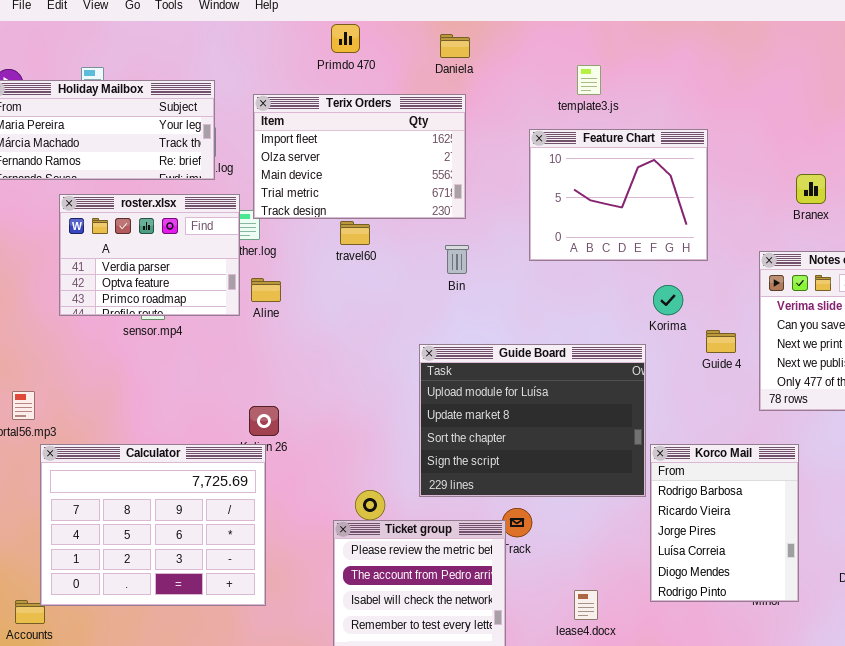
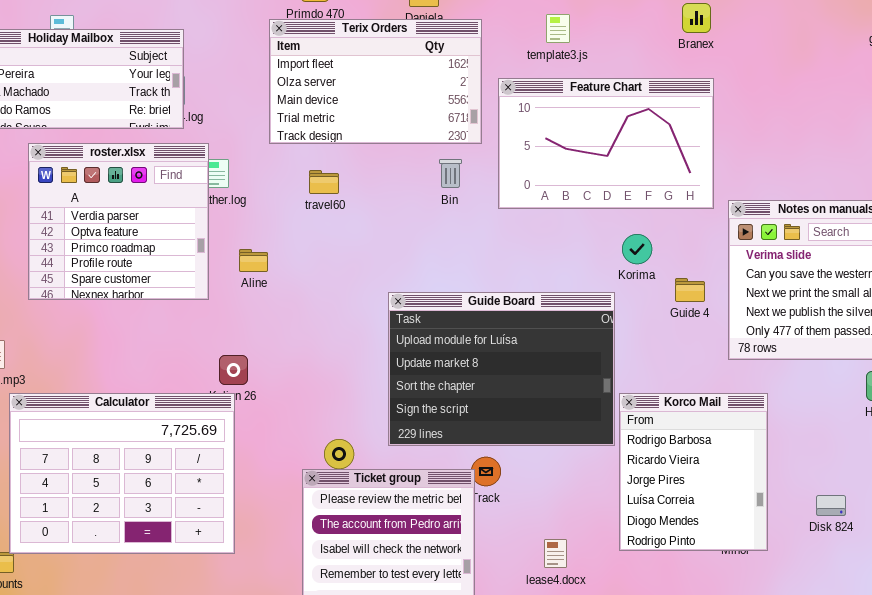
Terix Orders: [253,94,466,219] -> [269,19,482,144], moved
Feature Chart: [529,129,708,261] -> [498,78,714,209], resized
Branex: [796,174,826,204] -> [682,3,711,33], moved
roster.xlsx: [59,194,240,316] -> [28,143,209,300], resized
Bin: [445,245,469,274] -> [439,159,462,188], moved
Aline: [251,278,281,302] -> [239,249,268,272], moved

